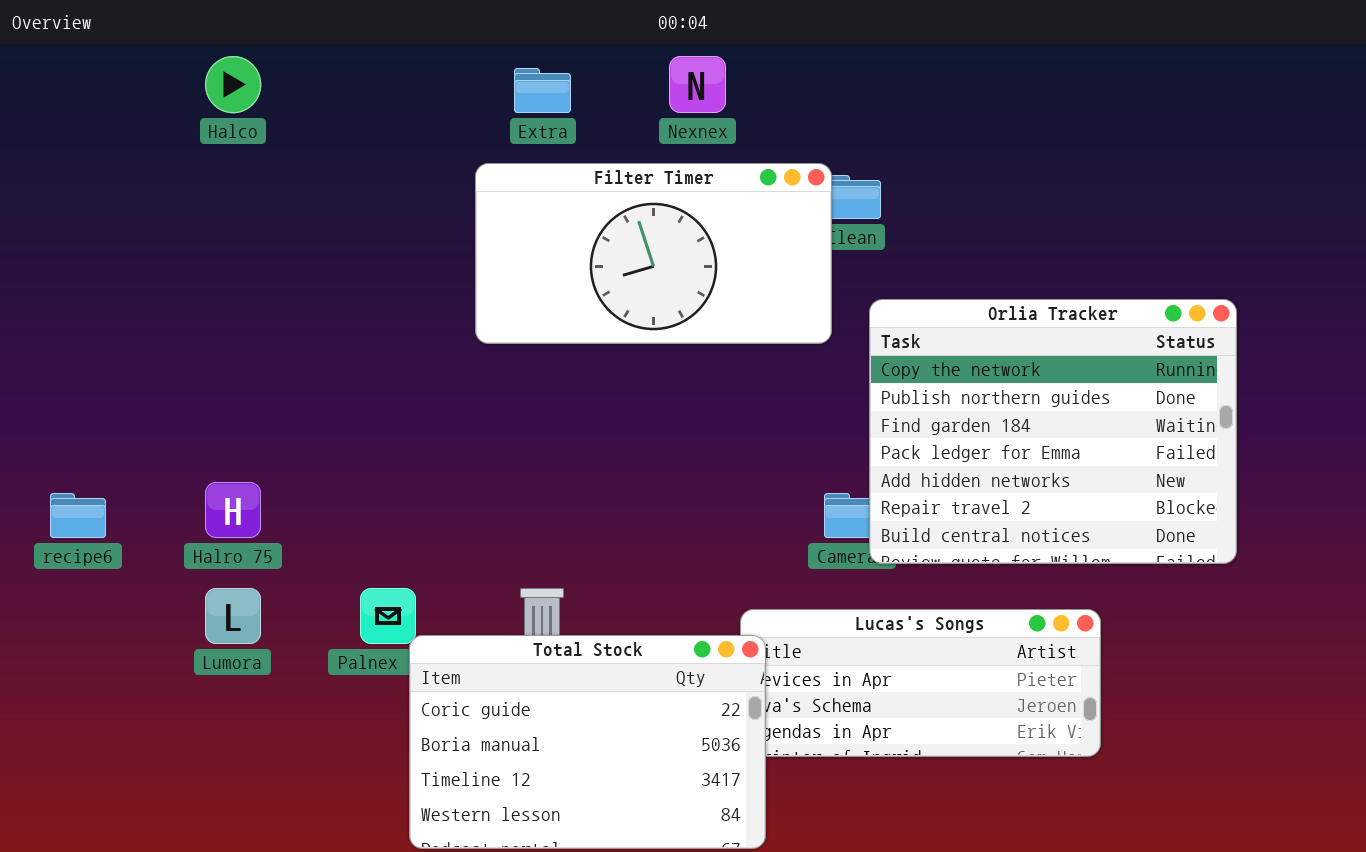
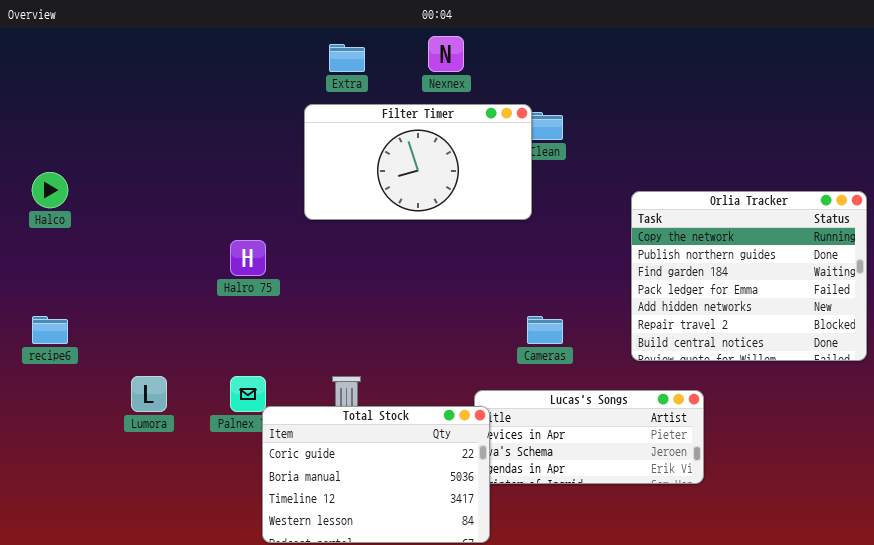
Halco: [205,56,261,113] -> [32,172,68,208], moved
Orlia Tracker: [869,299,1237,564] -> [631,191,867,361], moved
Halro 75: [205,482,261,538] -> [230,240,266,276], moved

